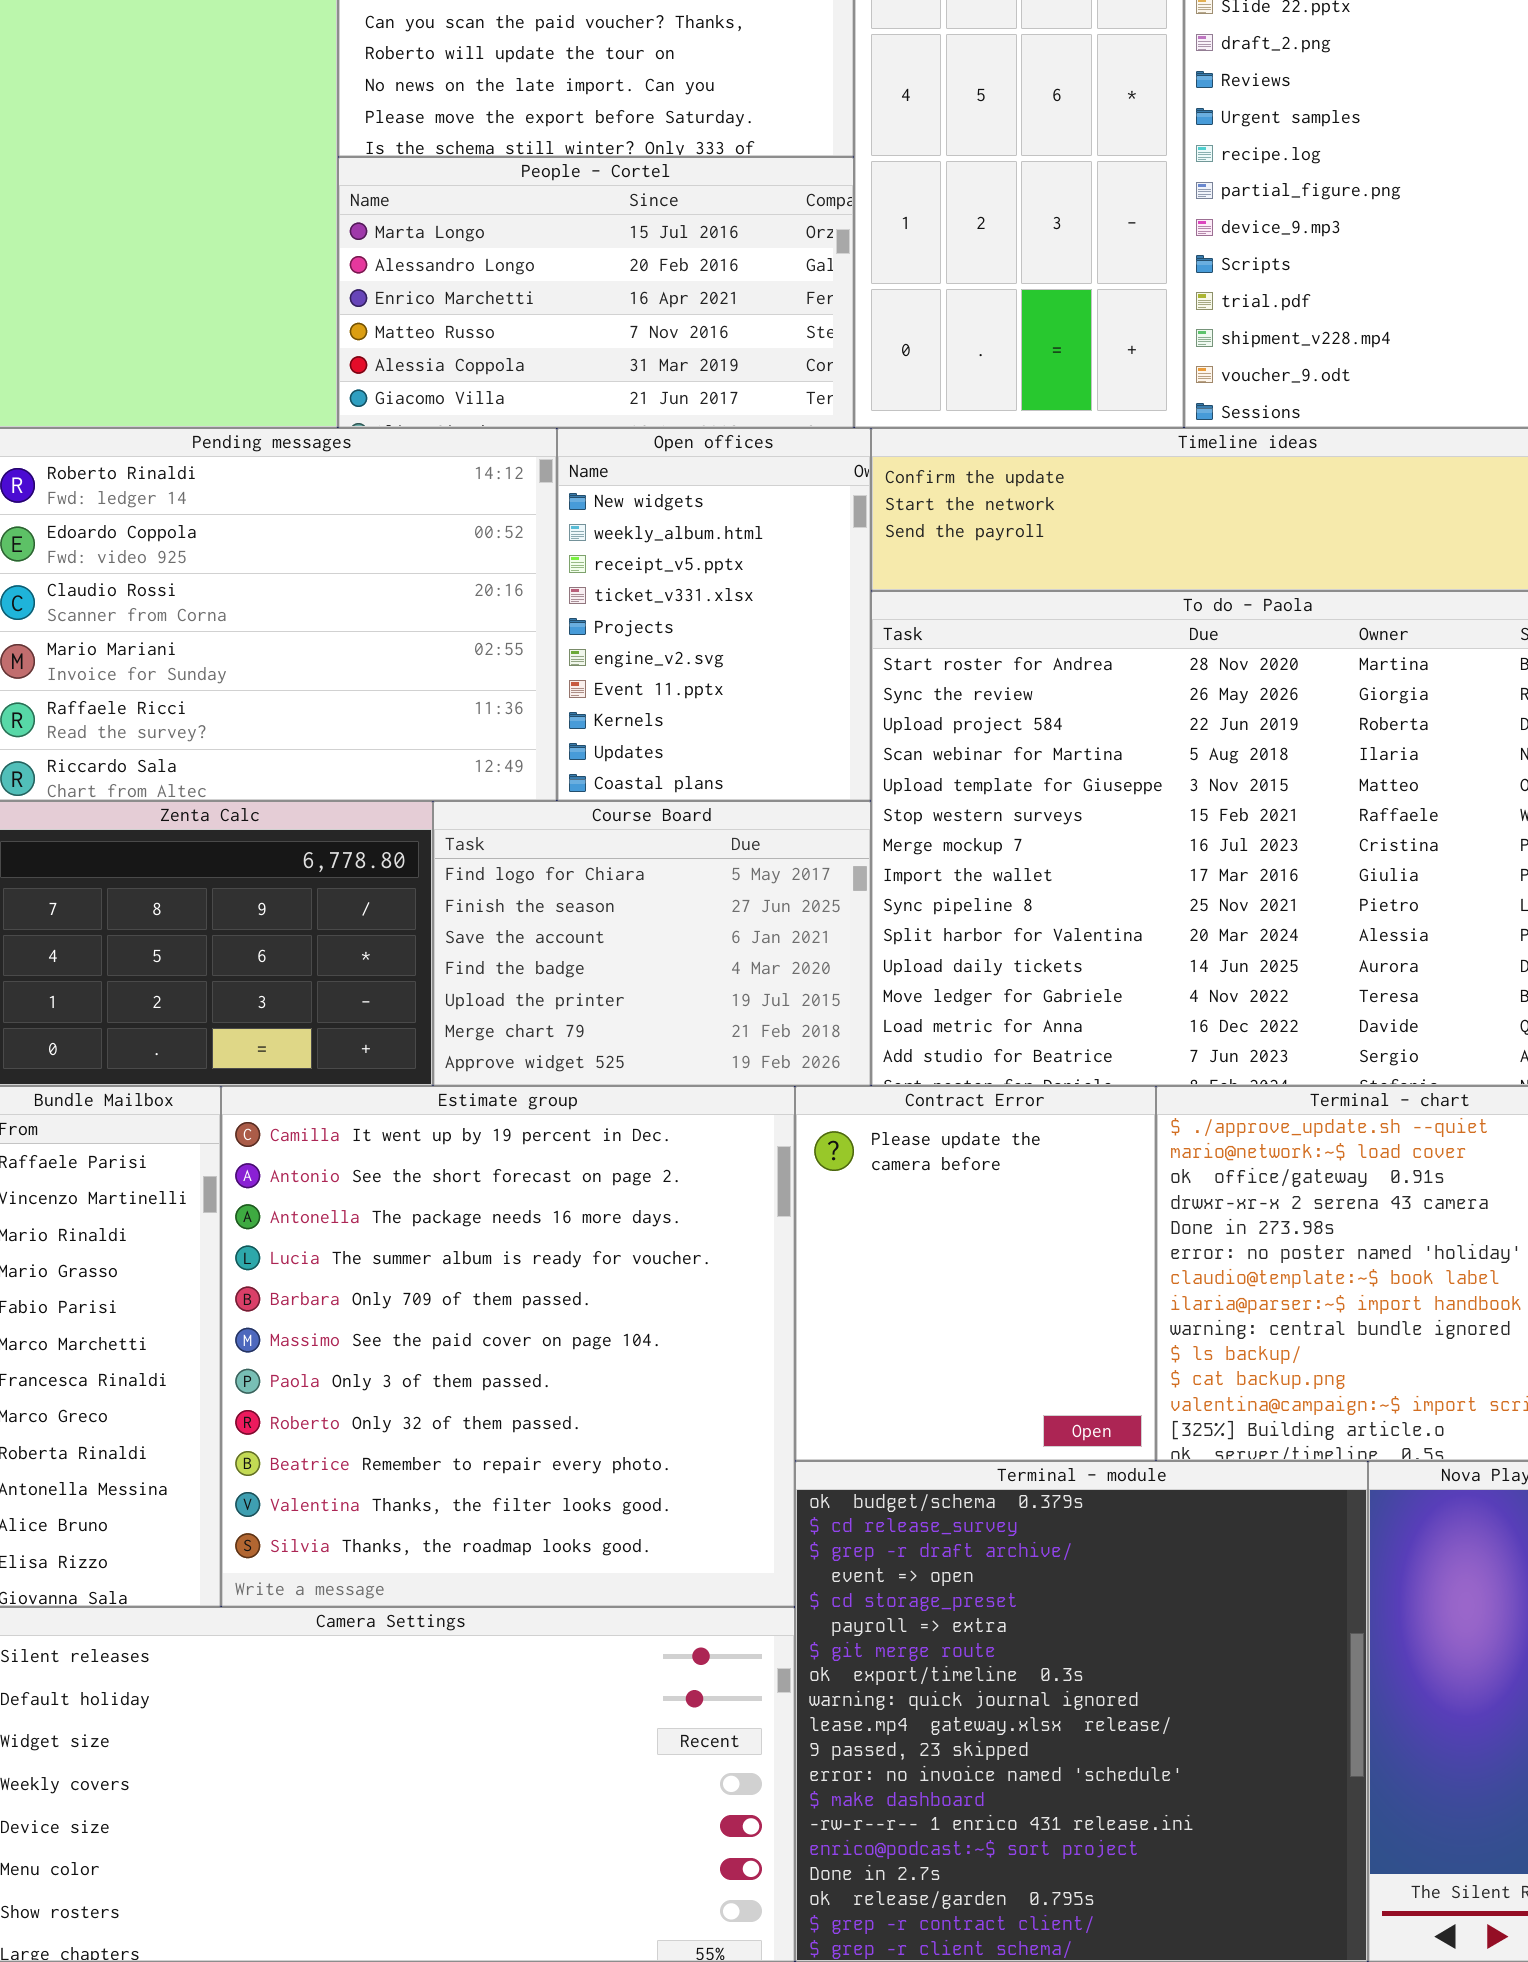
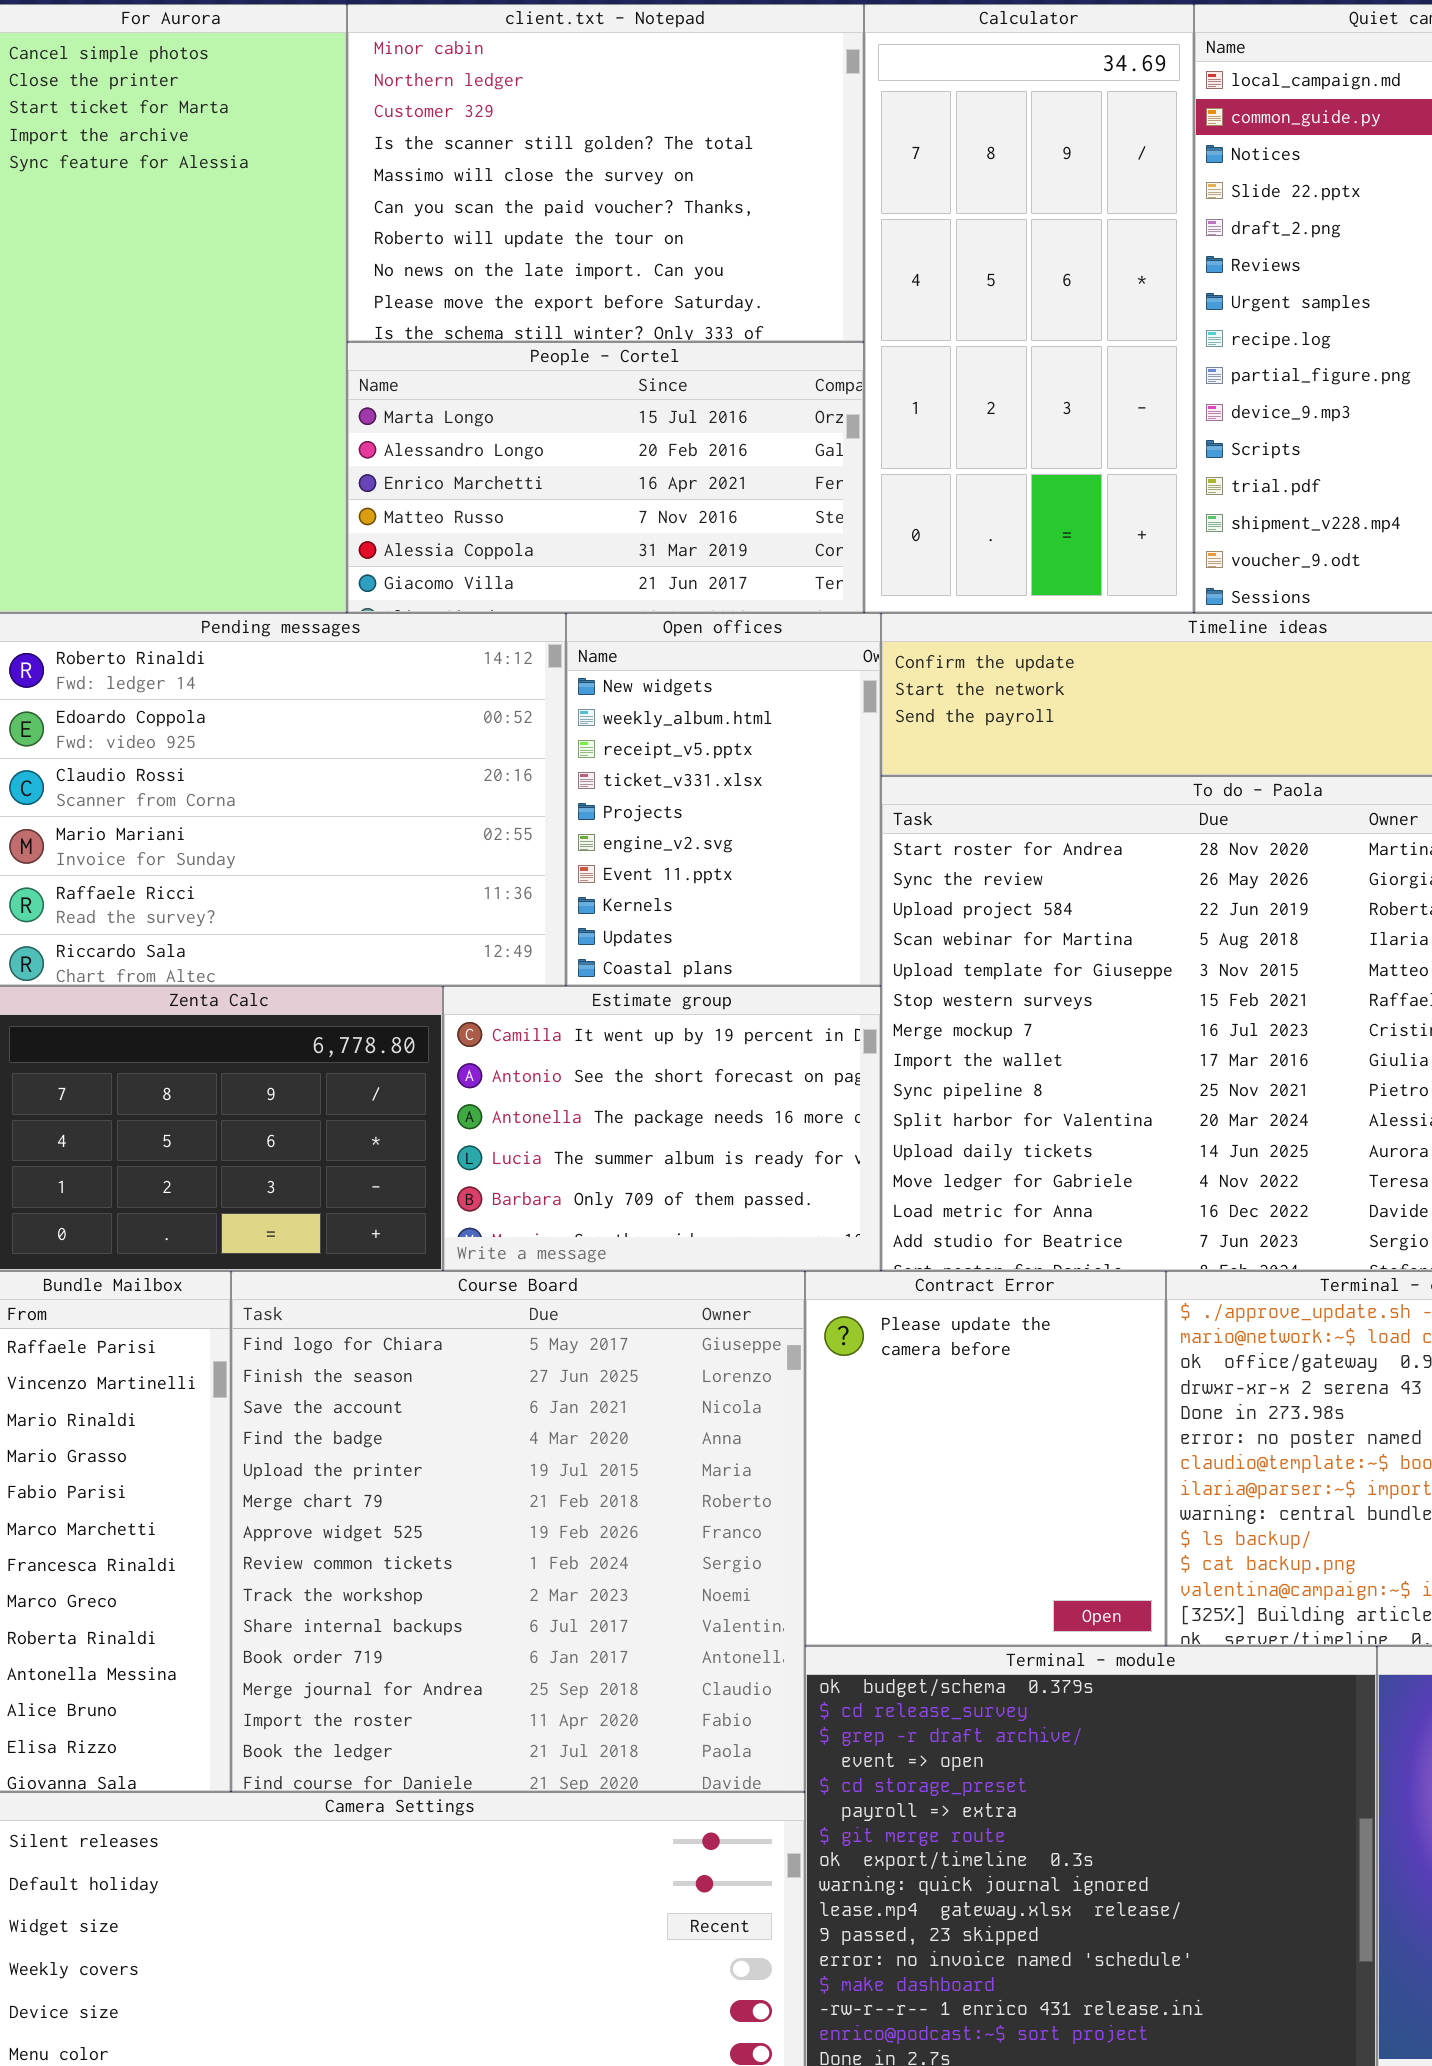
Course Board: [433,801,871,1086] -> [231,1271,805,1792], moved, resized
Estimate group: [221,1086,795,1607] -> [443,986,881,1271], moved, resized

